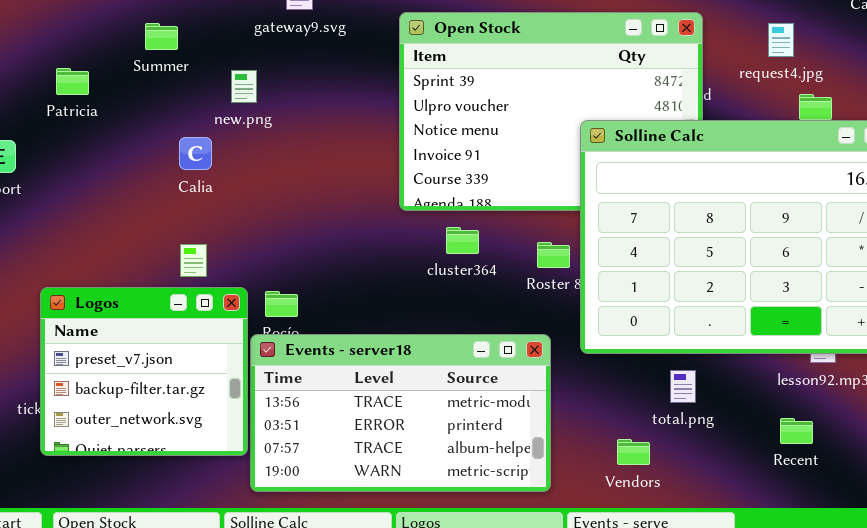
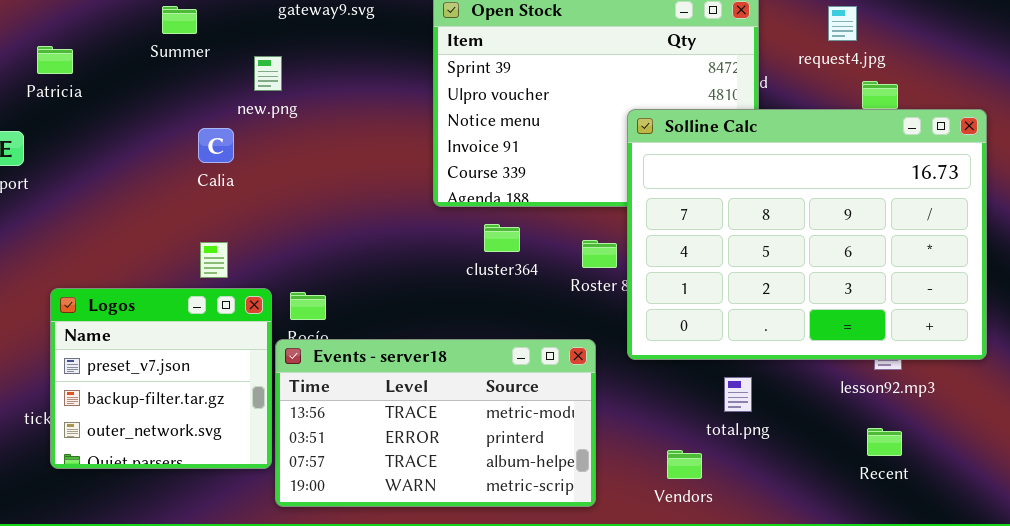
Patricia: [56,68,89,95] -> [37,46,73,74], moved
Recent: [780,418,813,444] -> [867,428,902,456], moved

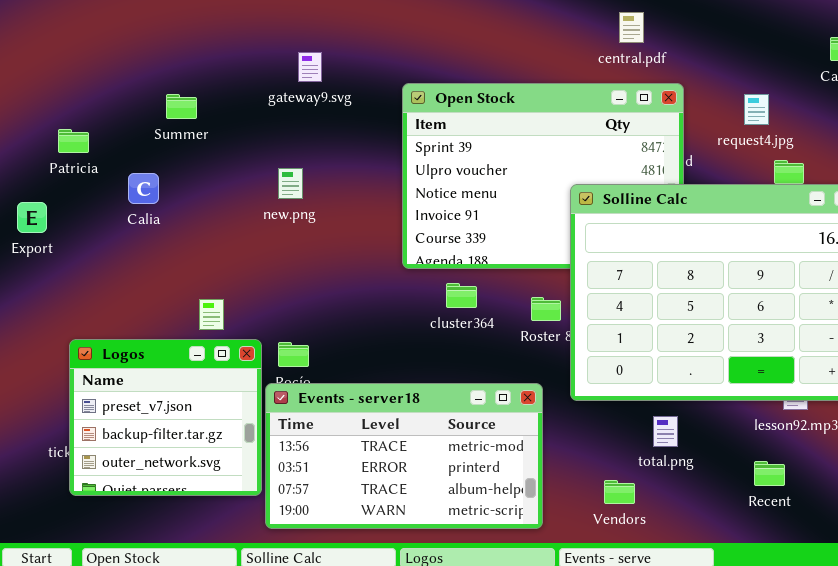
new.png: [254,56,282,91] -> [278,168,303,199], moved
Calia: [198,128,234,163] -> [128,173,159,204], moved
Recent: [867,428,902,456] -> [754,461,785,486], moved

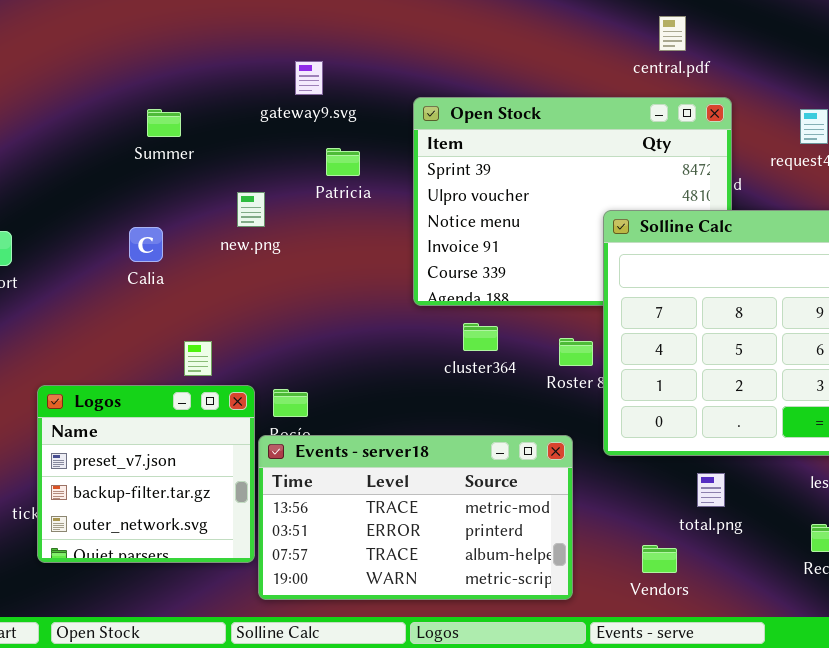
Patricia: [58,129,89,153] -> [326,148,360,176], moved
new.png: [278,168,303,199] -> [237,192,265,227], moved
Calia: [128,173,159,204] -> [129,227,163,262], moved

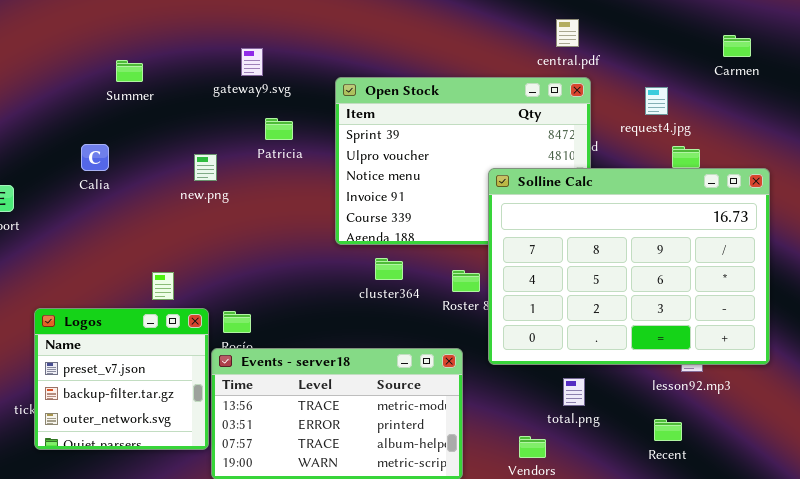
central.pdf: [659,16,686,51] -> [556,19,579,47], moved
Summer: [147,109,181,137] -> [116,60,143,82], moved
Calia: [129,227,163,262] -> [81,144,109,171], moved

